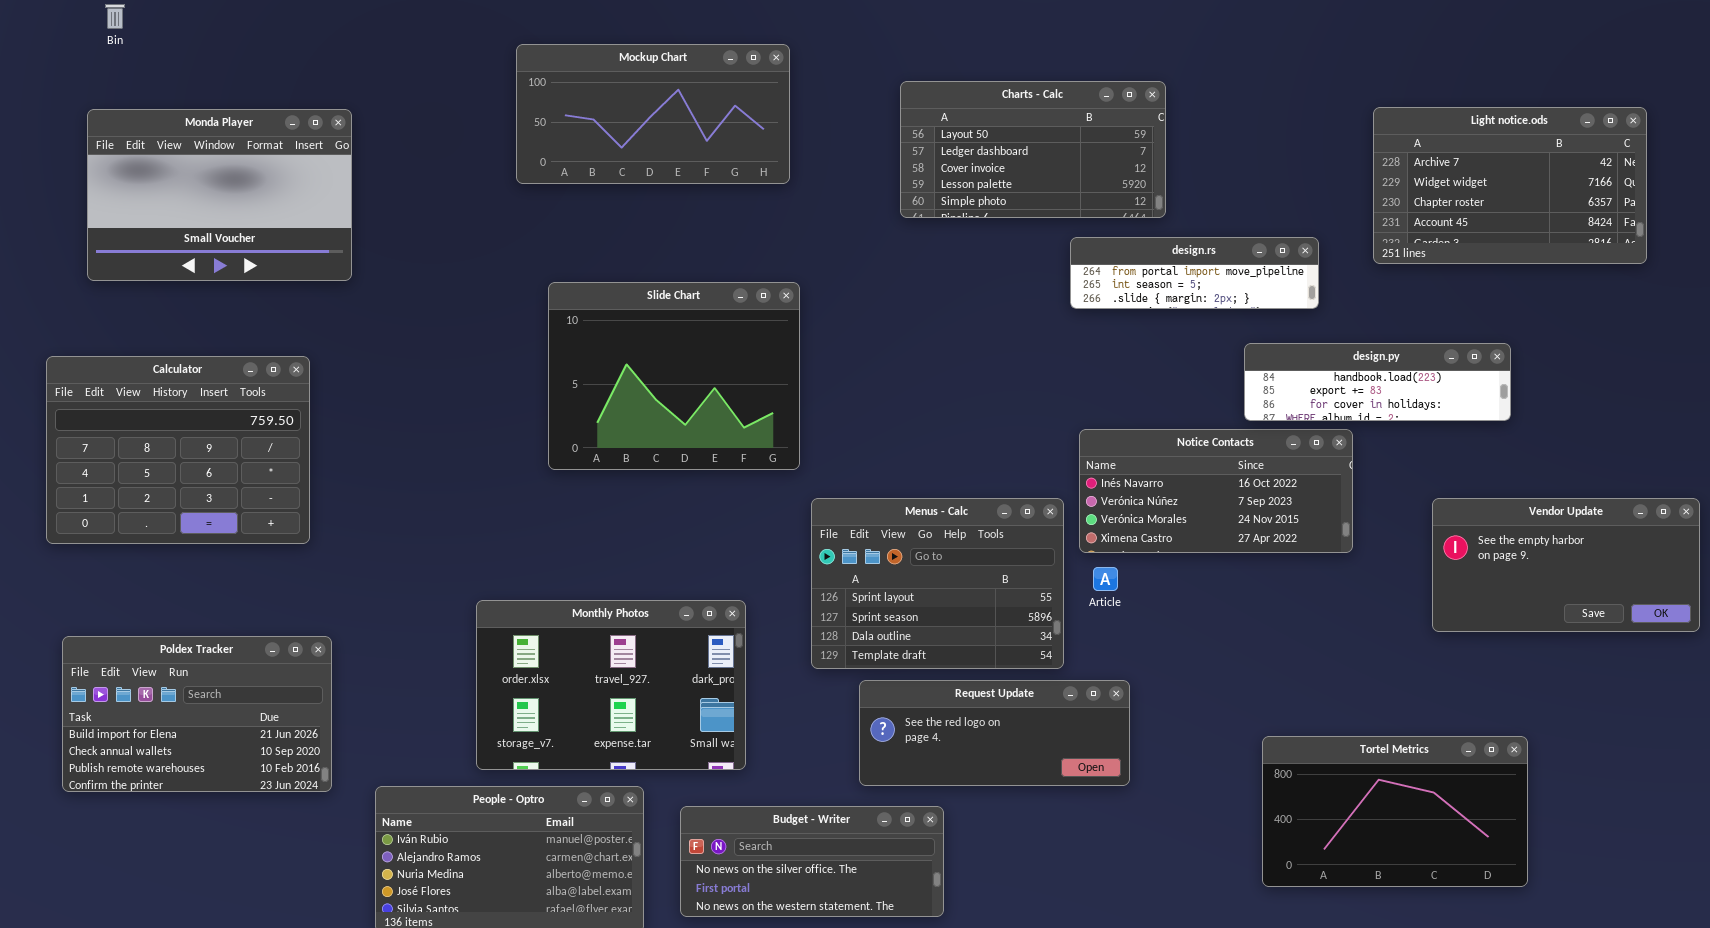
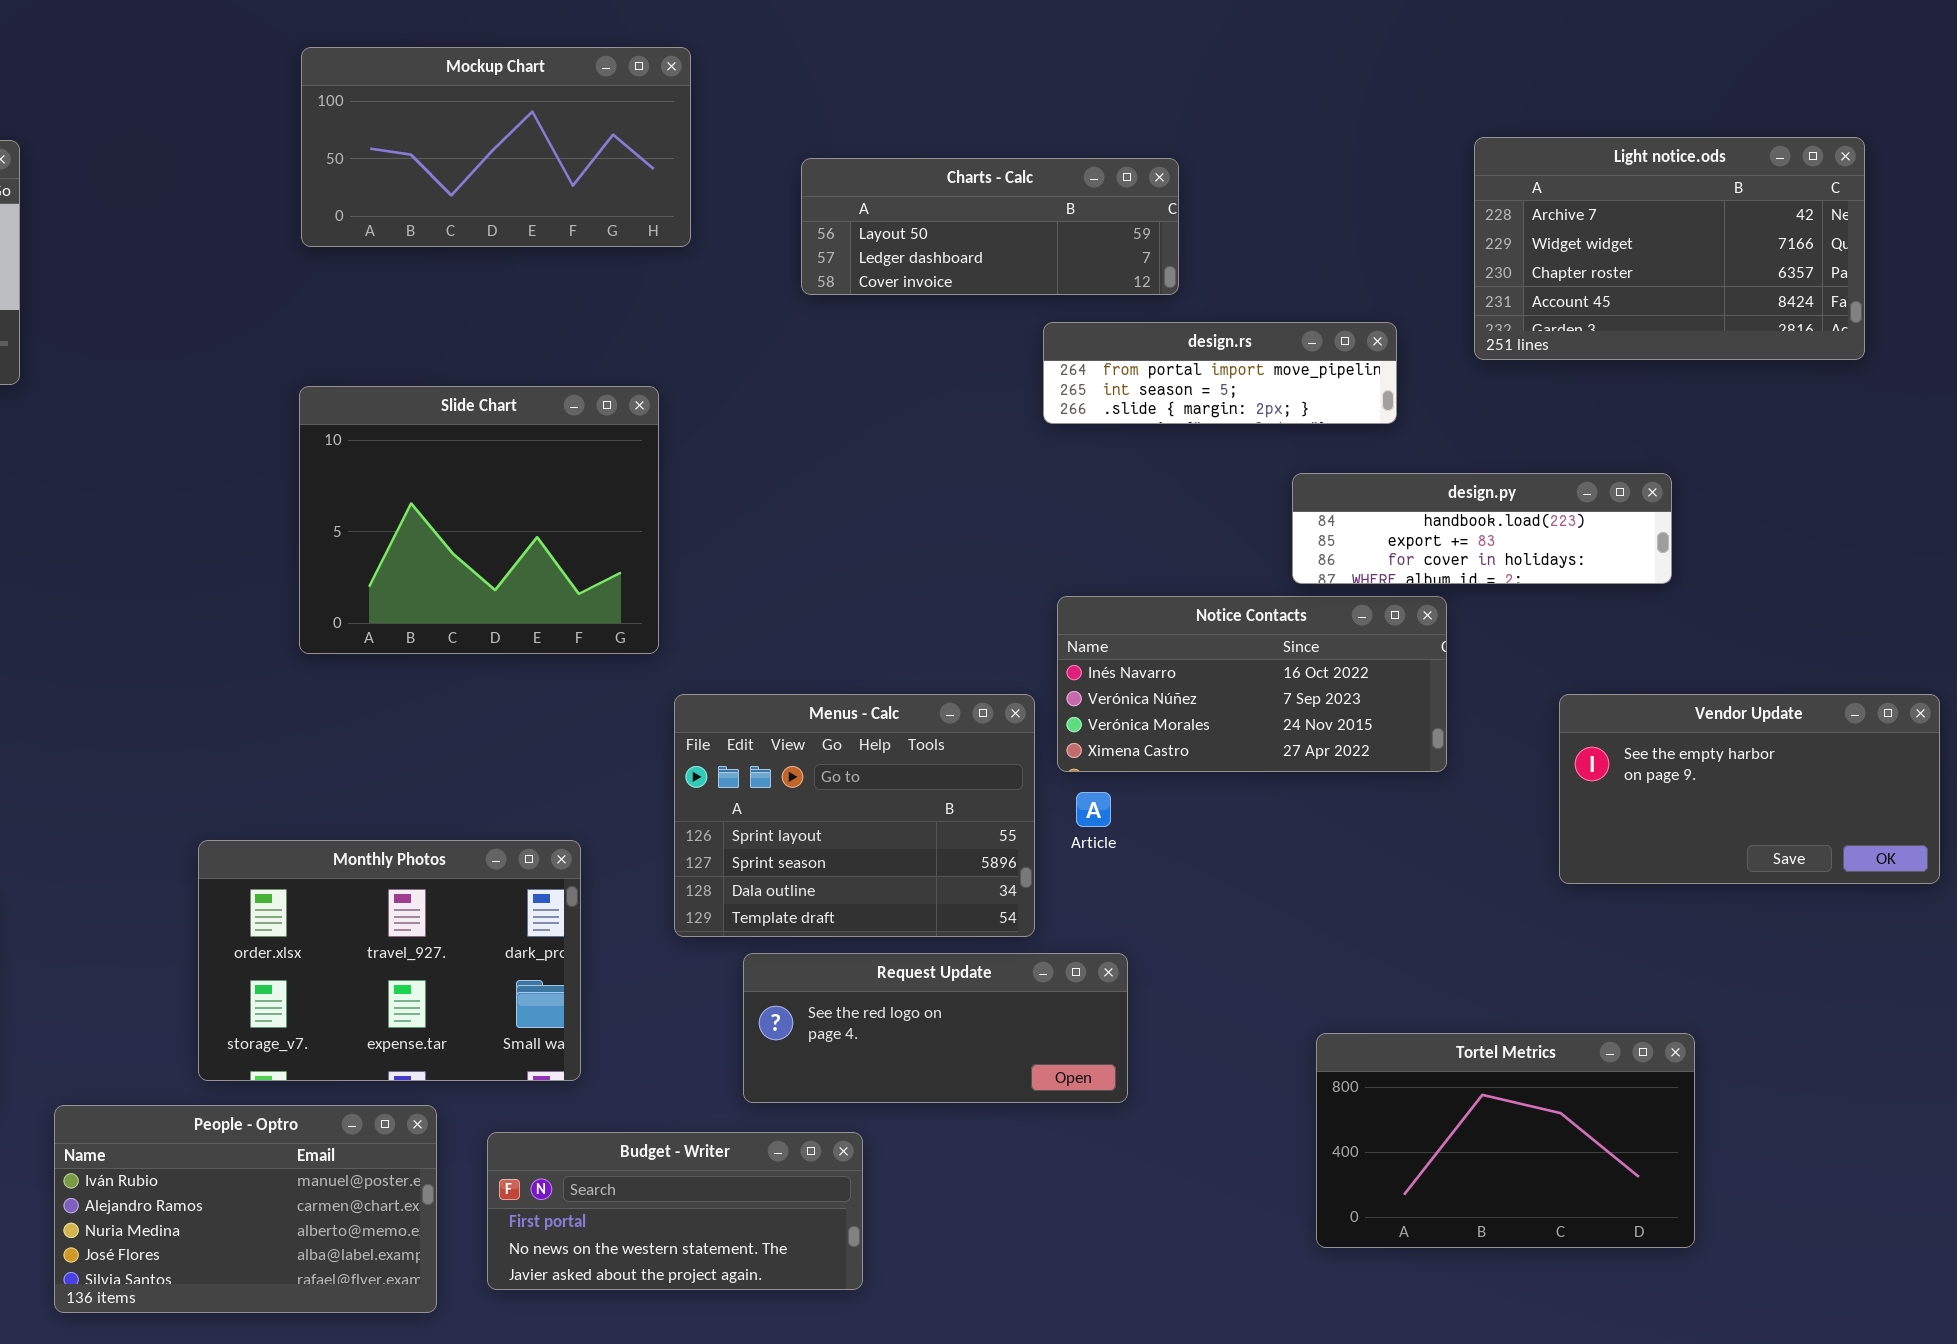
Mockup Chart: [516,44,790,184] -> [301,47,691,247], moved
Charts - Calc: [900,81,1166,218] -> [801,158,1179,295], resized
Budget - Writer: [680,806,944,917] -> [487,1132,863,1290], scrolled down 1 row

